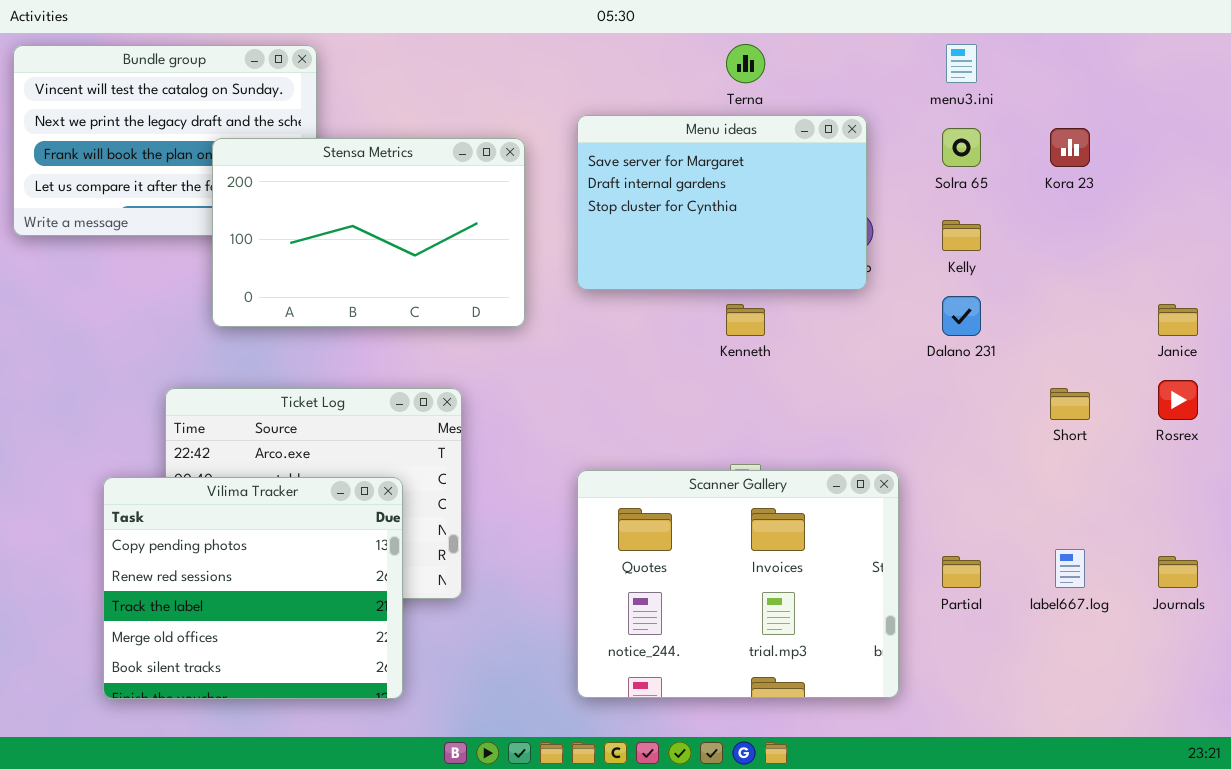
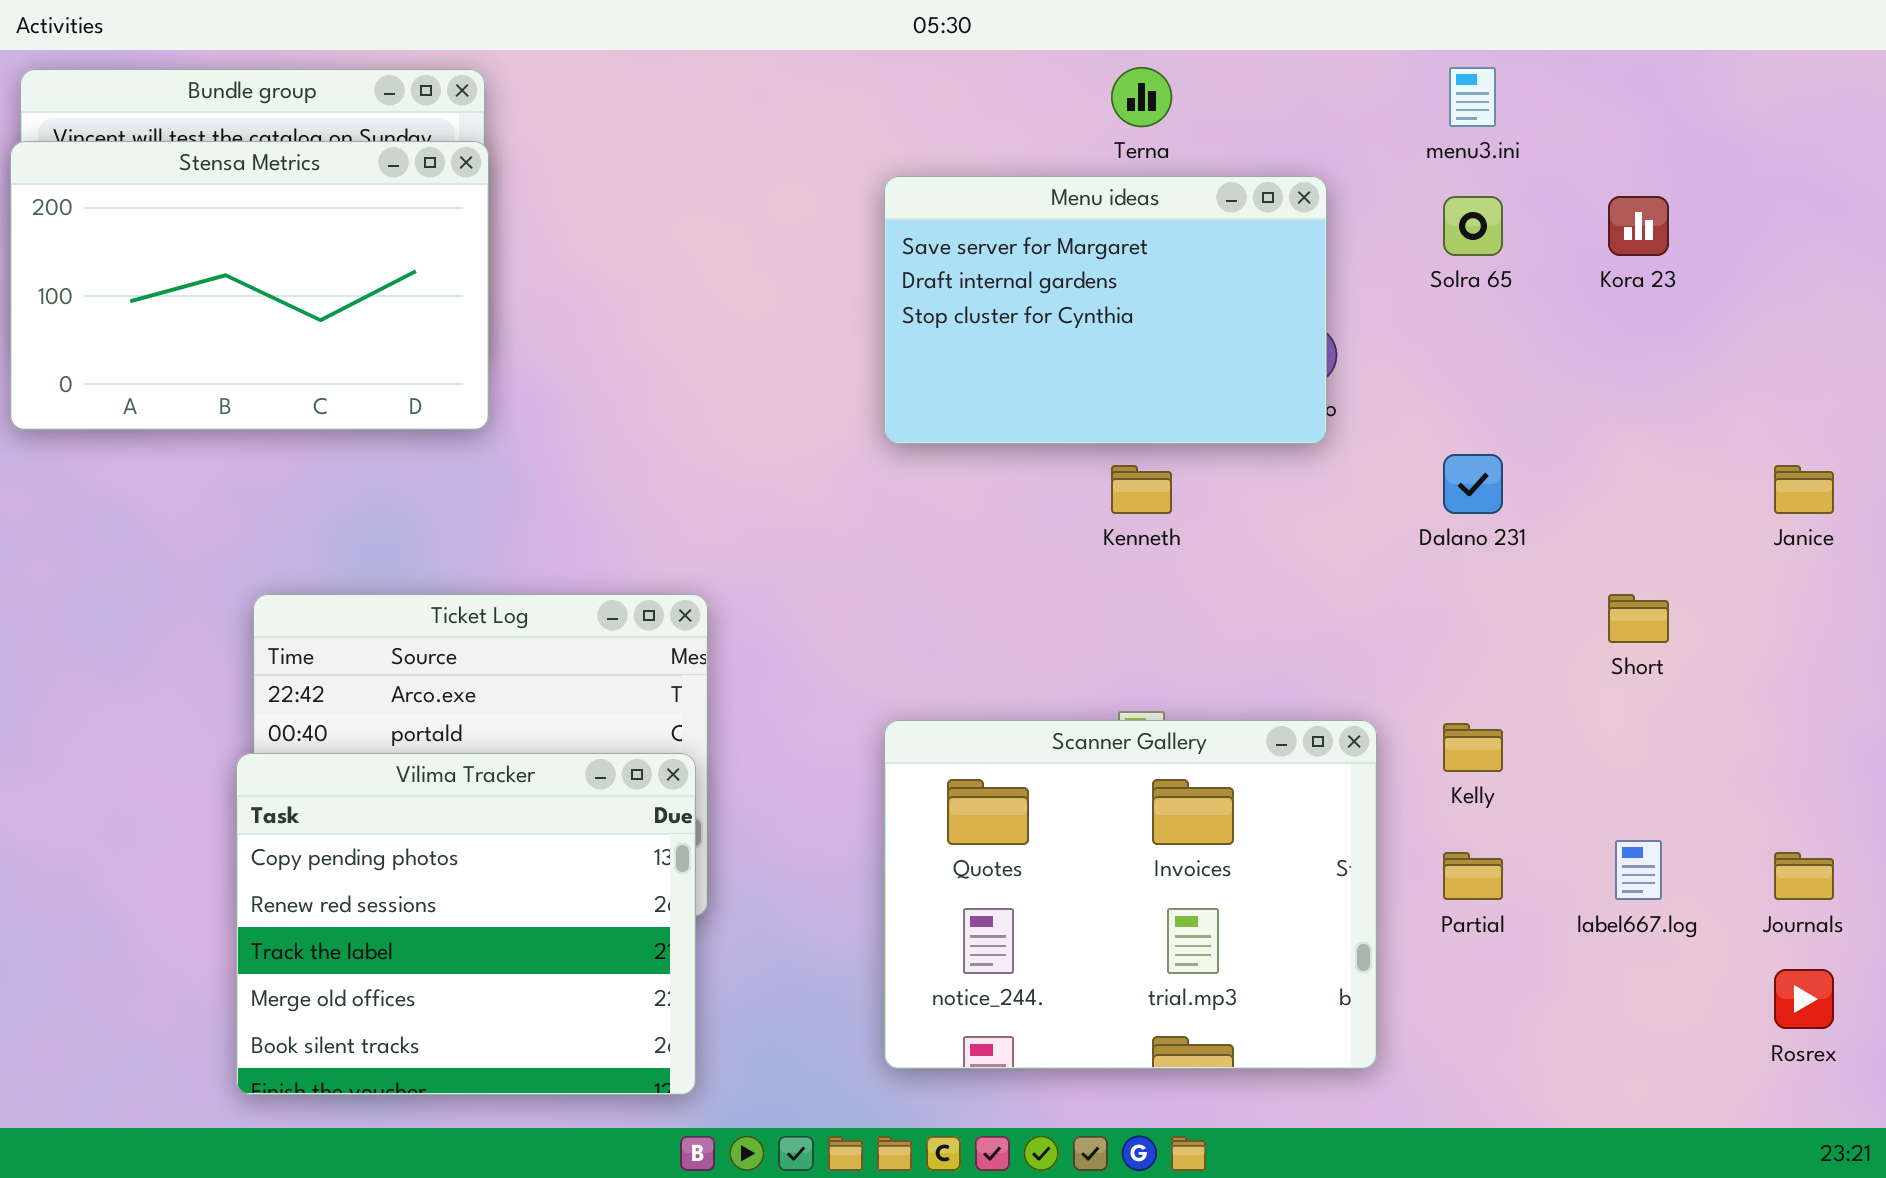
Stensa Metrics: [212,138,525,327] -> [10,141,489,430], moved
Kelly: [942,220,981,251] -> [1443,723,1503,772], moved
Rosrex: [1158,380,1198,420] -> [1774,969,1834,1029], moved
Vilima Tracker: [103,477,403,699] -> [236,753,696,1095], moved

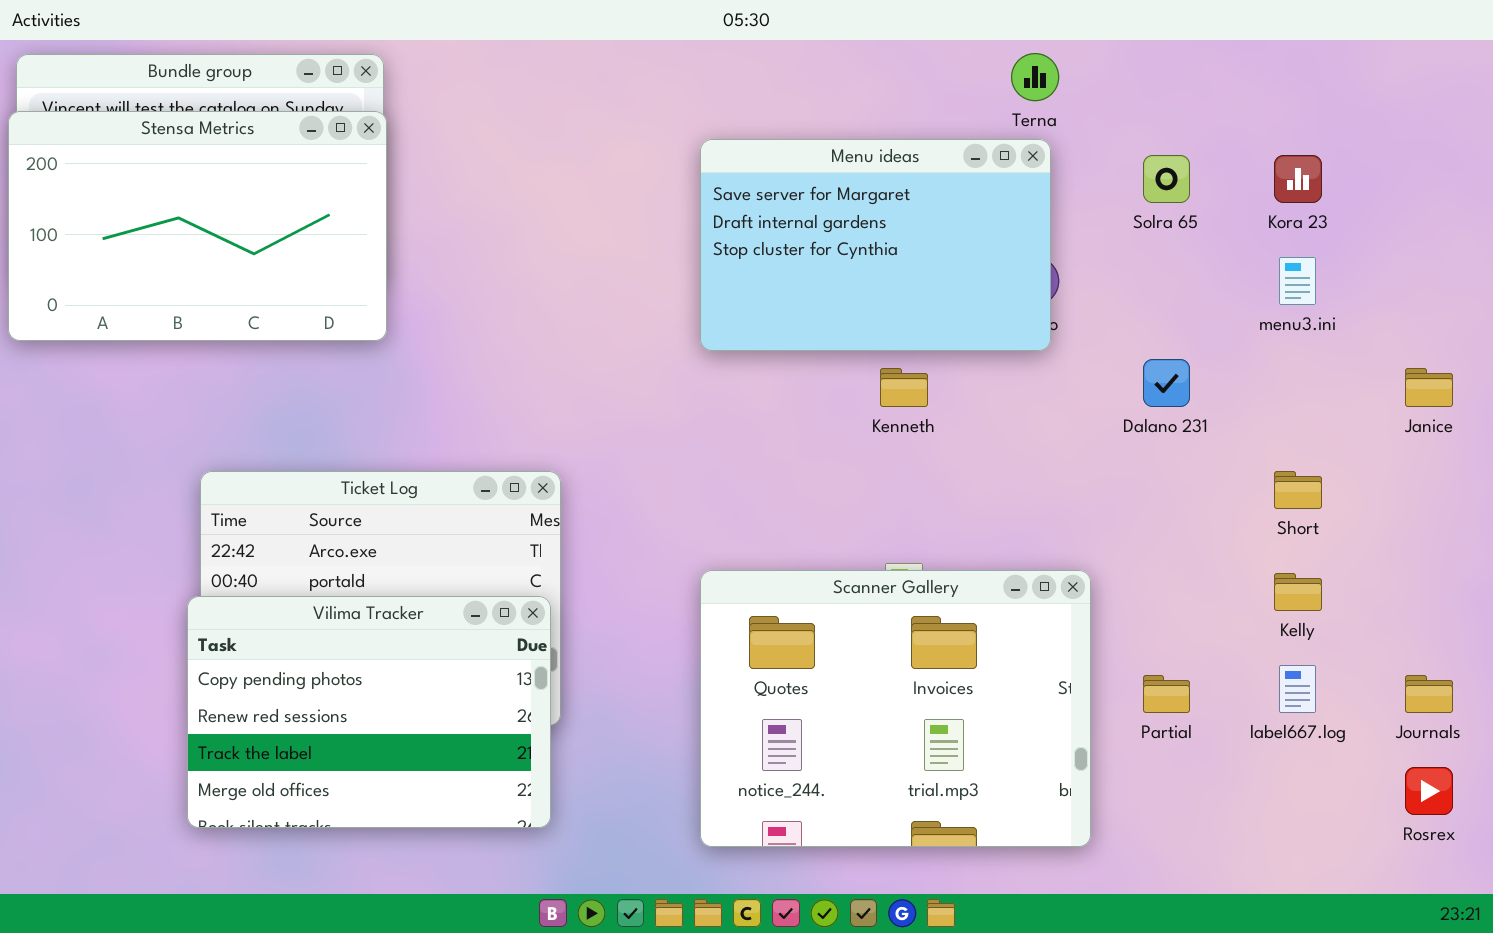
Terna: [1111,67,1172,127] -> [1011,53,1059,101], moved
menu3.ini: [1449,67,1496,127] -> [1279,257,1316,305], moved
Kelly: [1443,723,1503,772] -> [1274,573,1322,611], moved
Vilima Tracker: [236,753,696,1095] -> [187,596,551,828], resized

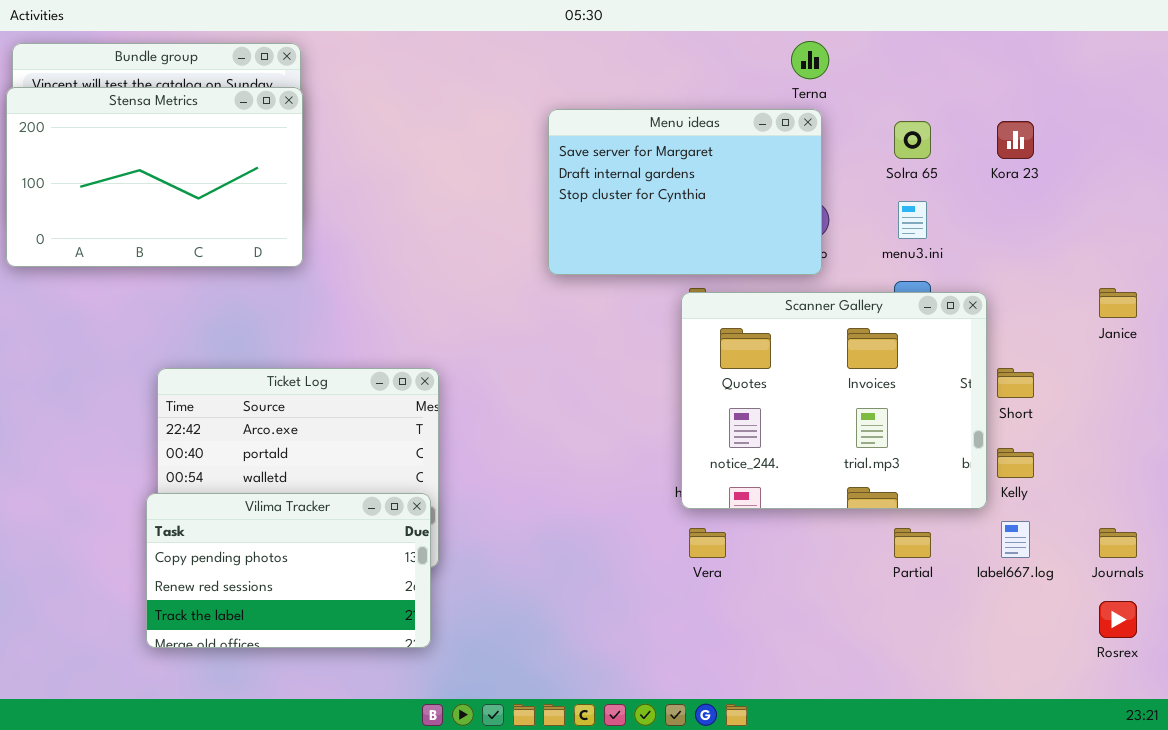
menu3.ini: [1279,257,1316,305] -> [898,201,927,239], moved
Scanner Gallery: [700,570,1091,847] -> [681,292,987,509], moved
Vilima Tracker: [187,596,551,828] -> [146,493,431,648], resized

